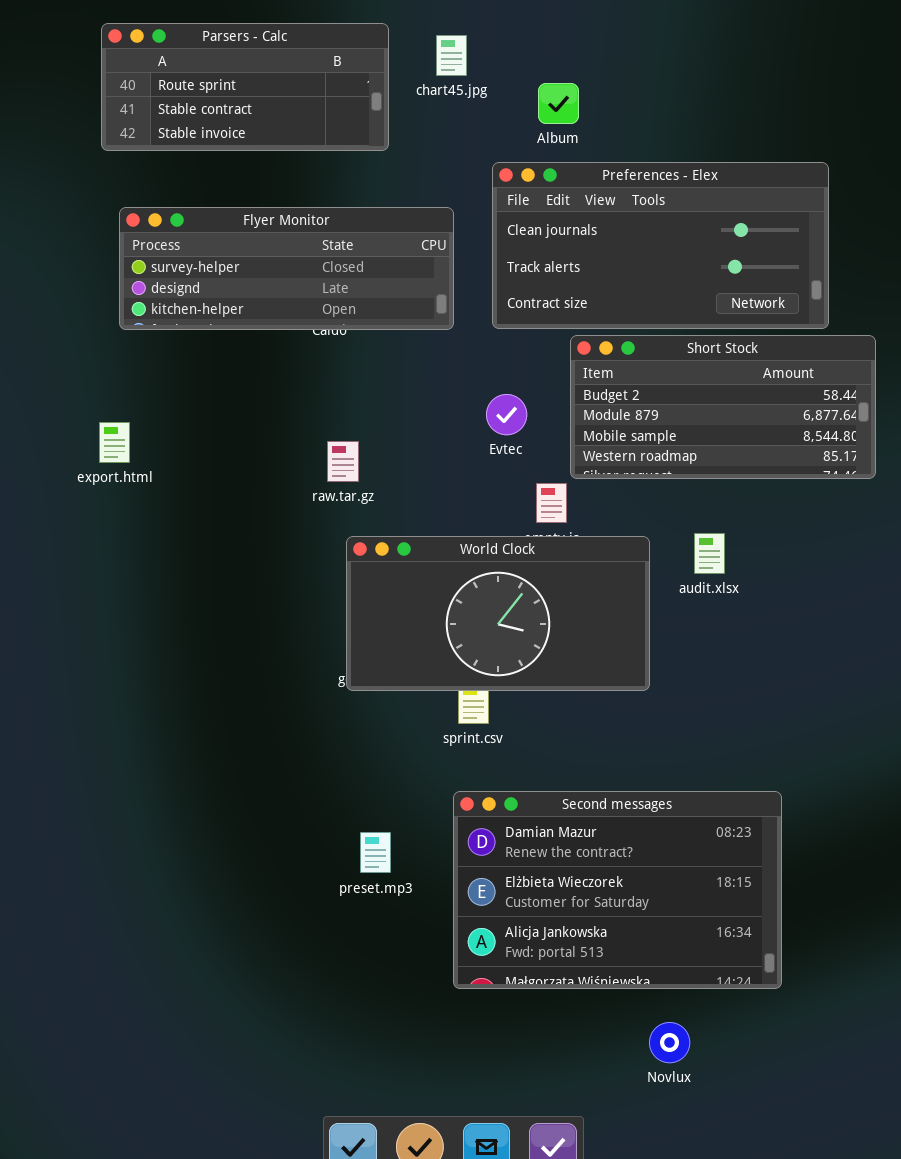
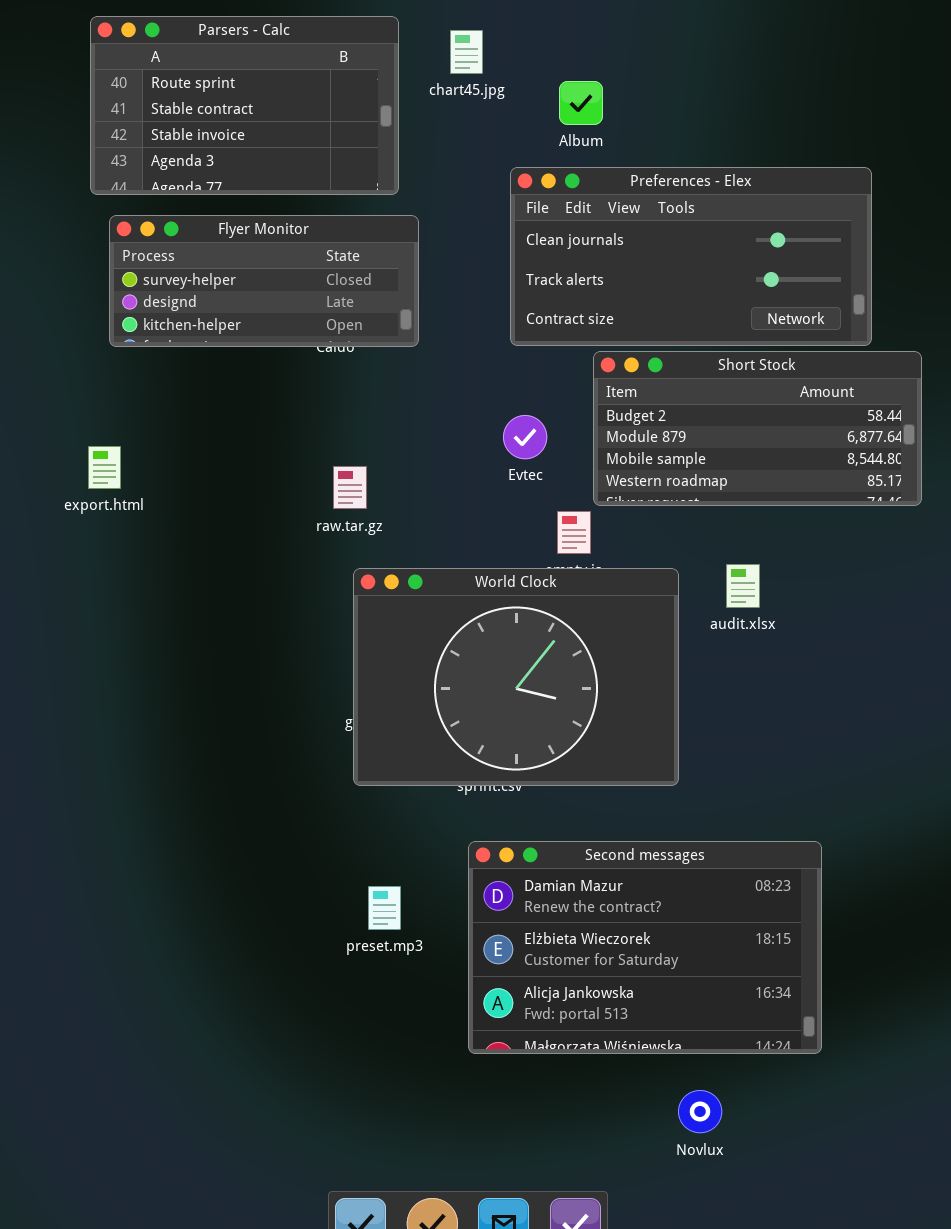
Parsers - Calc: [101,23,389,151] -> [90,16,399,195], resized
Flyer Monitor: [119,207,454,330] -> [109,215,419,347], resized
World Clock: [346,536,650,691] -> [353,568,679,786], resized

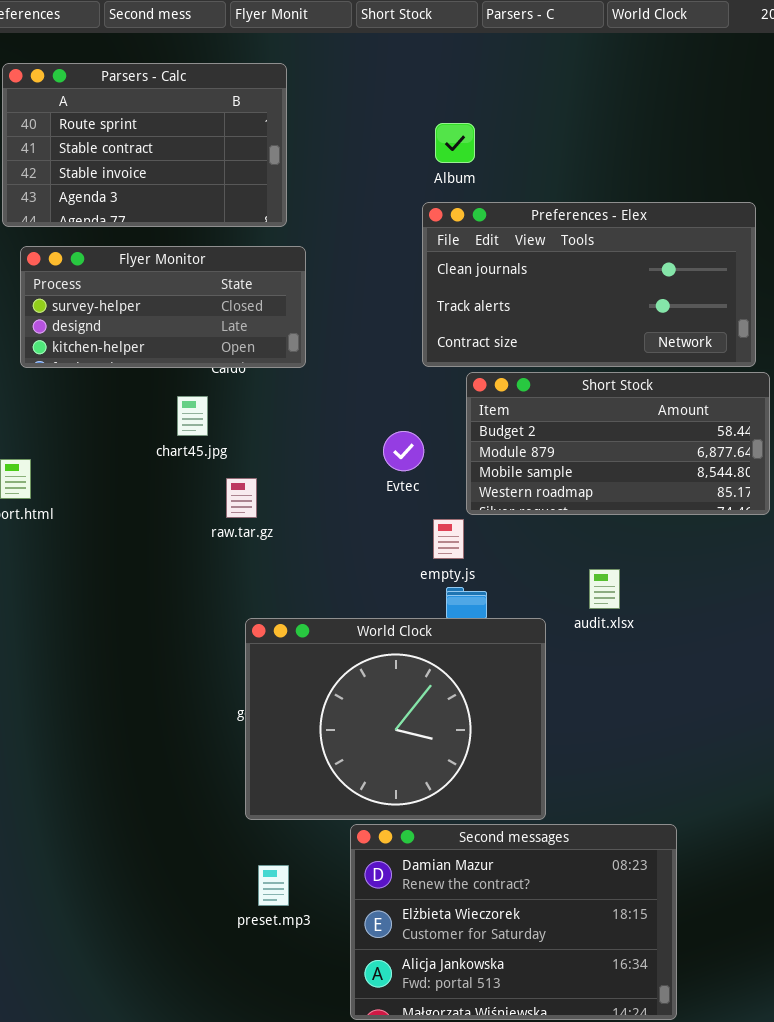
chart45.jpg: [450,30,483,74] -> [177,396,208,436], moved
Preferences - Elex: [510,167,872,346] -> [422,202,756,367], moved
World Clock: [353,568,679,786] -> [245,618,546,820], moved

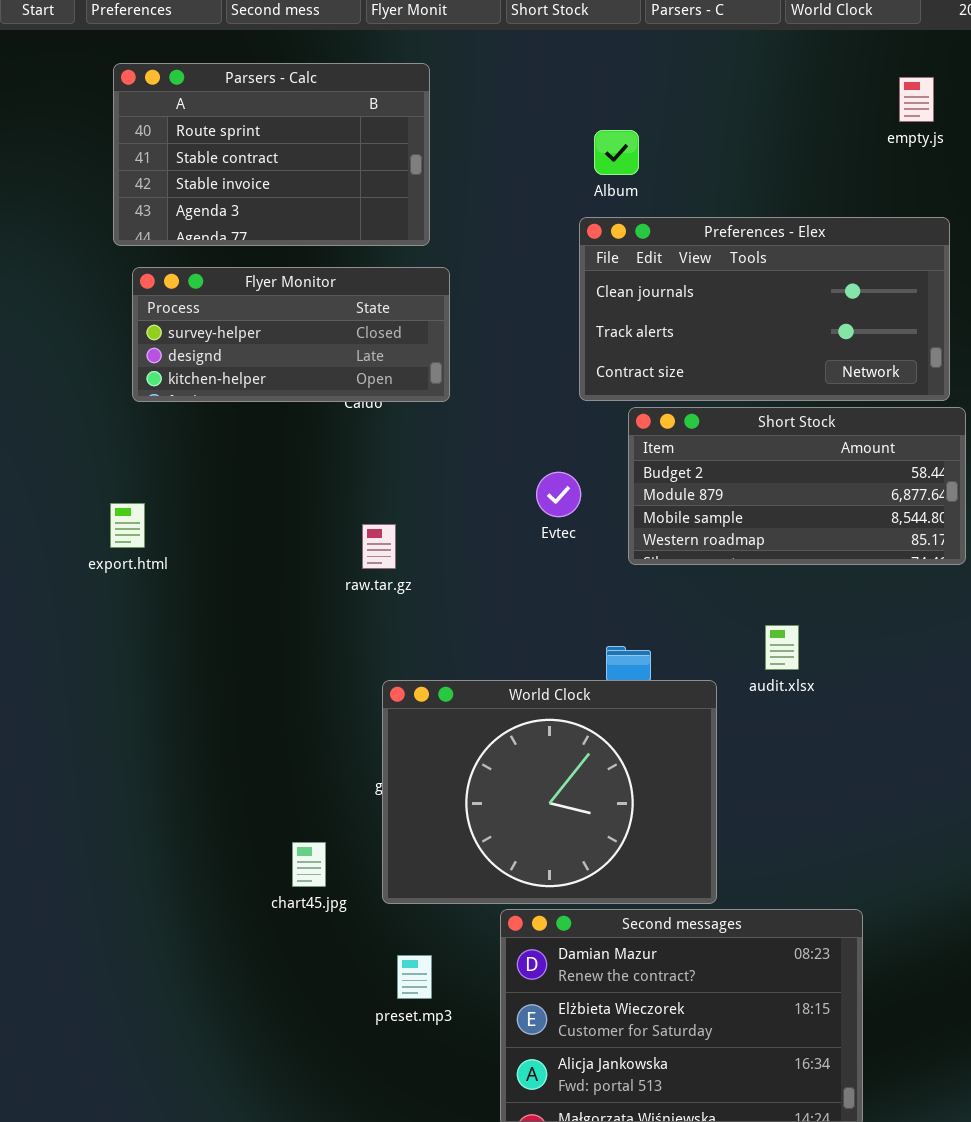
chart45.jpg: [177,396,208,436] -> [292,842,326,887], moved
empty.js: [433,519,464,559] -> [899,77,934,122], moved

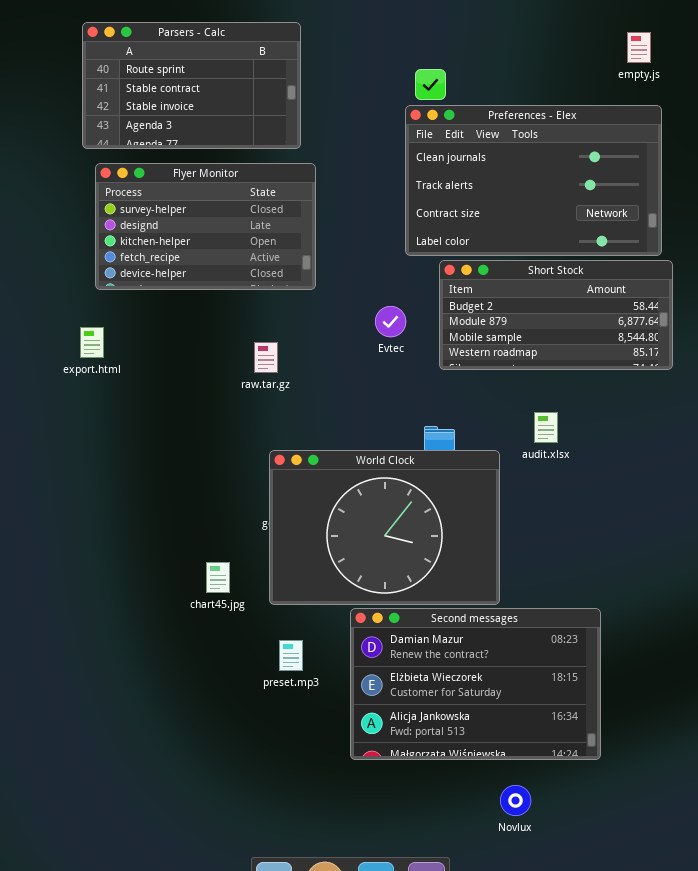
Preferences - Elex: [579,217,950,401] -> [405,105,662,256], resized
Flyer Monitor: [132,267,450,402] -> [95,163,316,290], resized

